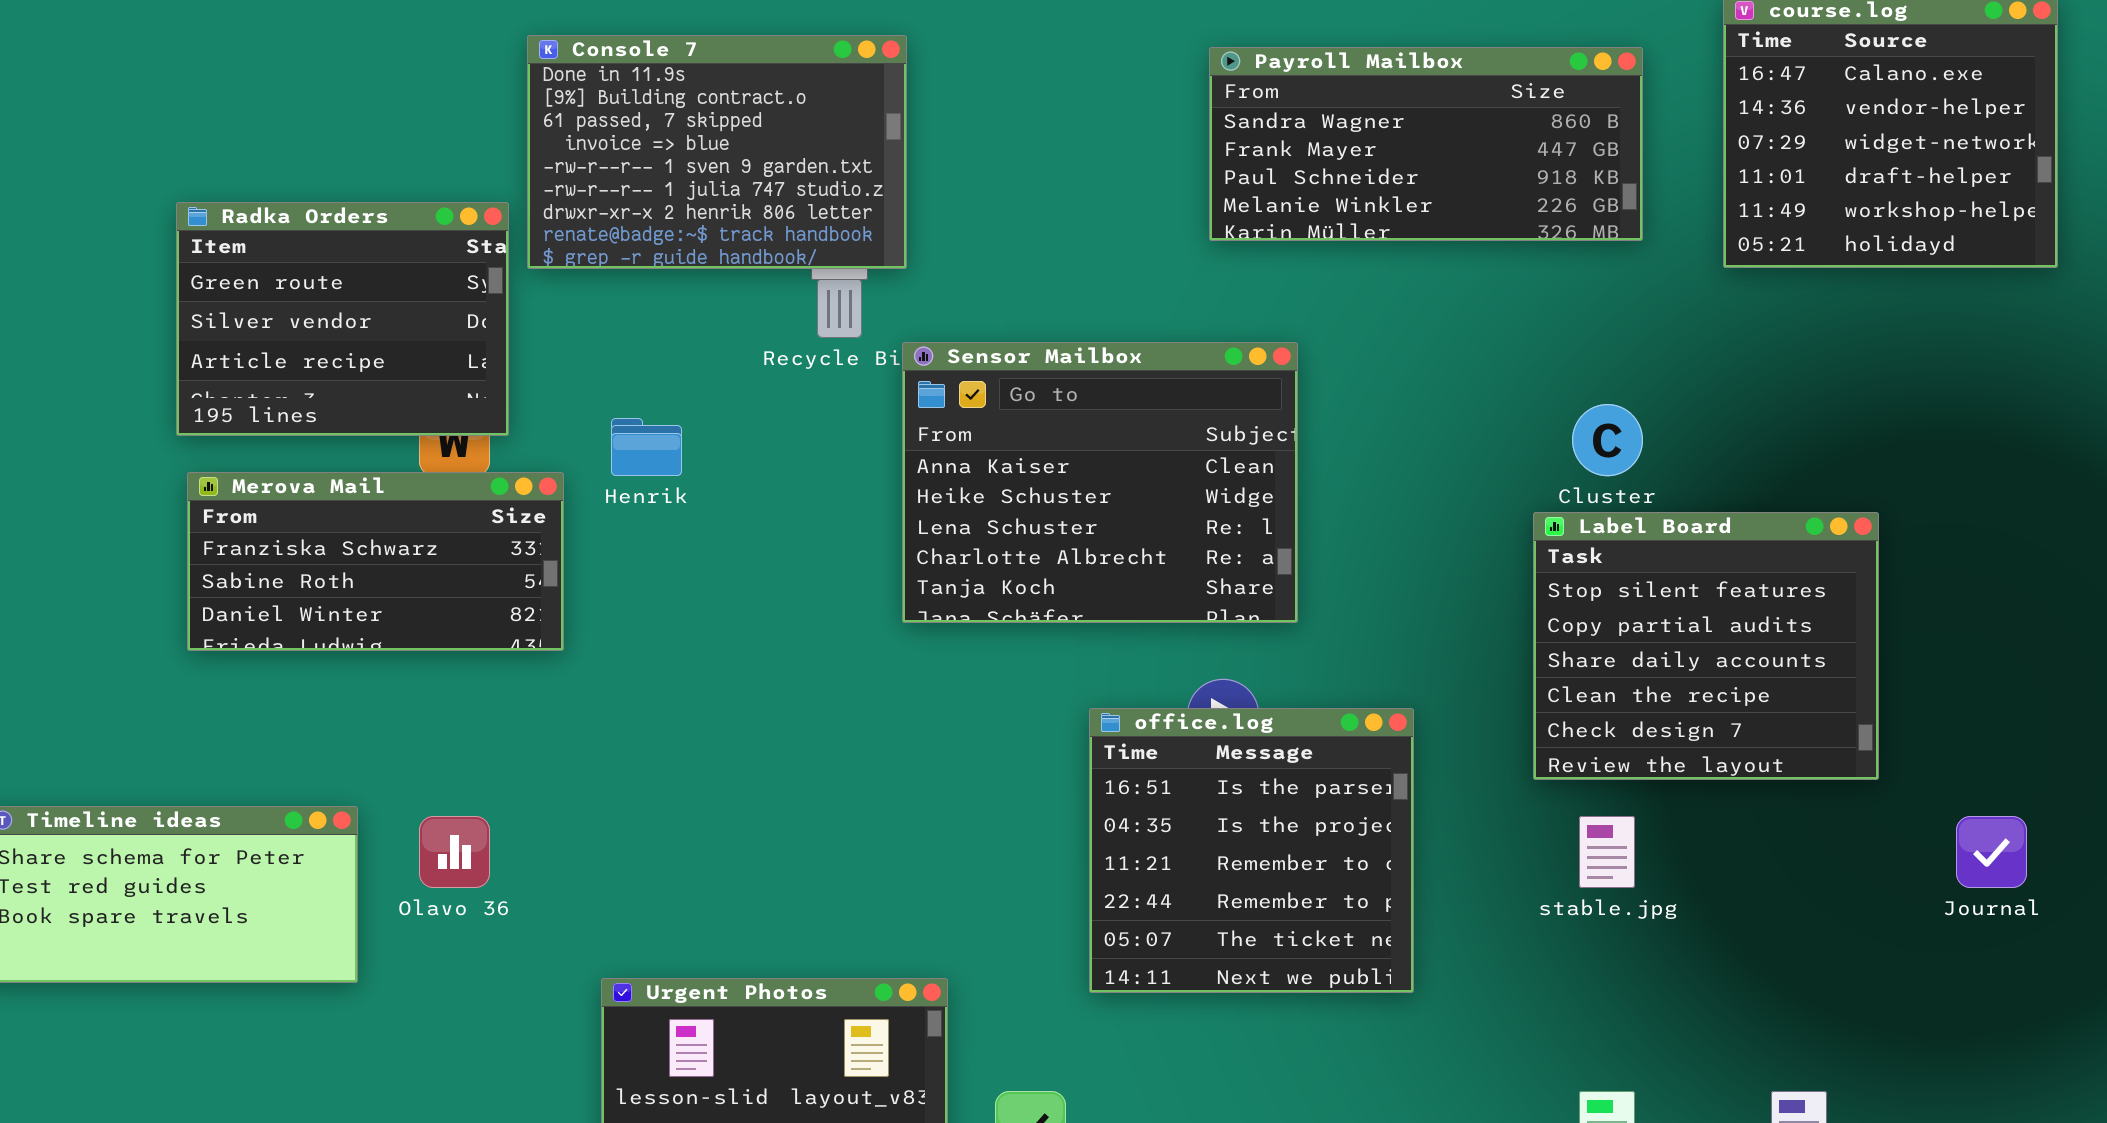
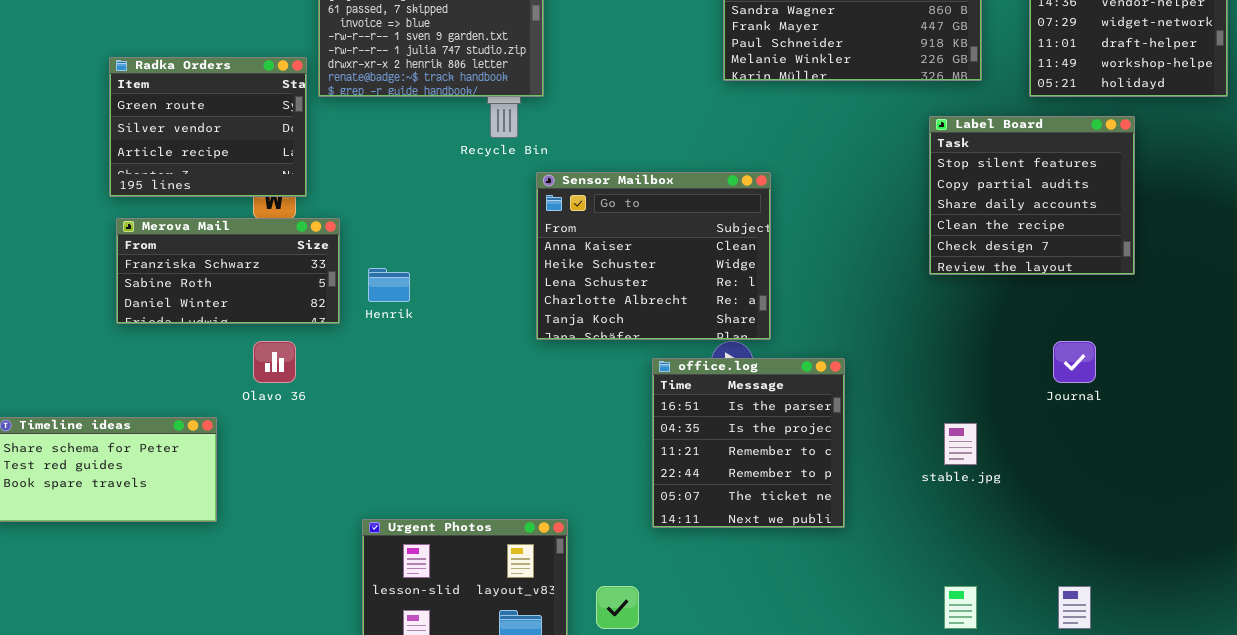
Sensor Mailbox: [902,342,1298,623] -> [536,172,771,340], moved
Henrik: [611,418,682,476] -> [368,268,410,302], moved
Label Board: [1533,512,1879,780] -> [929,116,1135,275], moved
Olavo 36: [419,816,490,888] -> [253,341,296,383], moved
Journal: [1956,816,2027,888] -> [1053,341,1096,383], moved

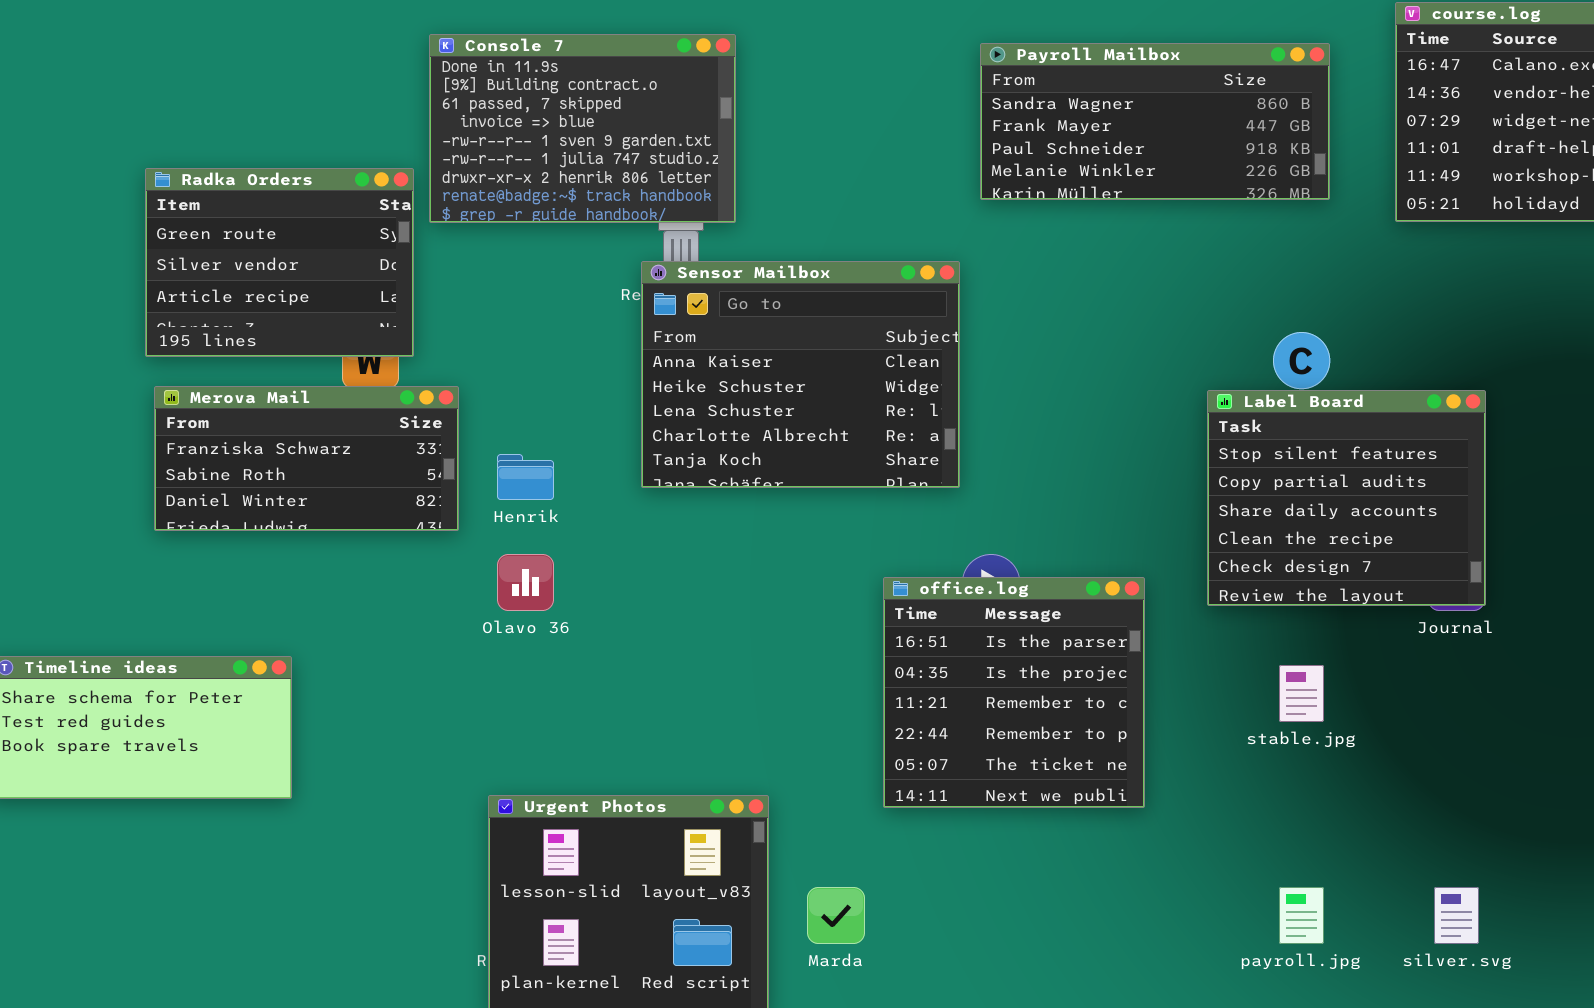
Label Board: [929,116,1135,275] -> [1207,390,1486,606], moved
Sensor Mailbox: [536,172,771,340] -> [641,261,960,488], moved
Olavo 36: [253,341,296,383] -> [497,554,554,611], moved

